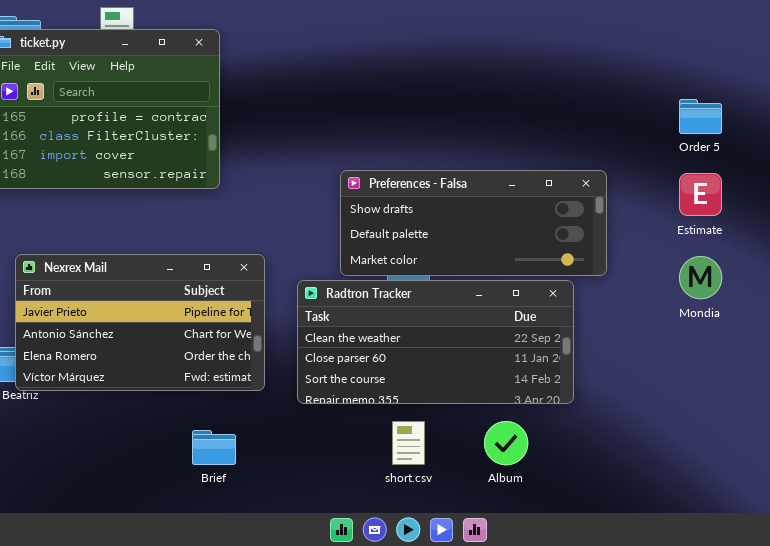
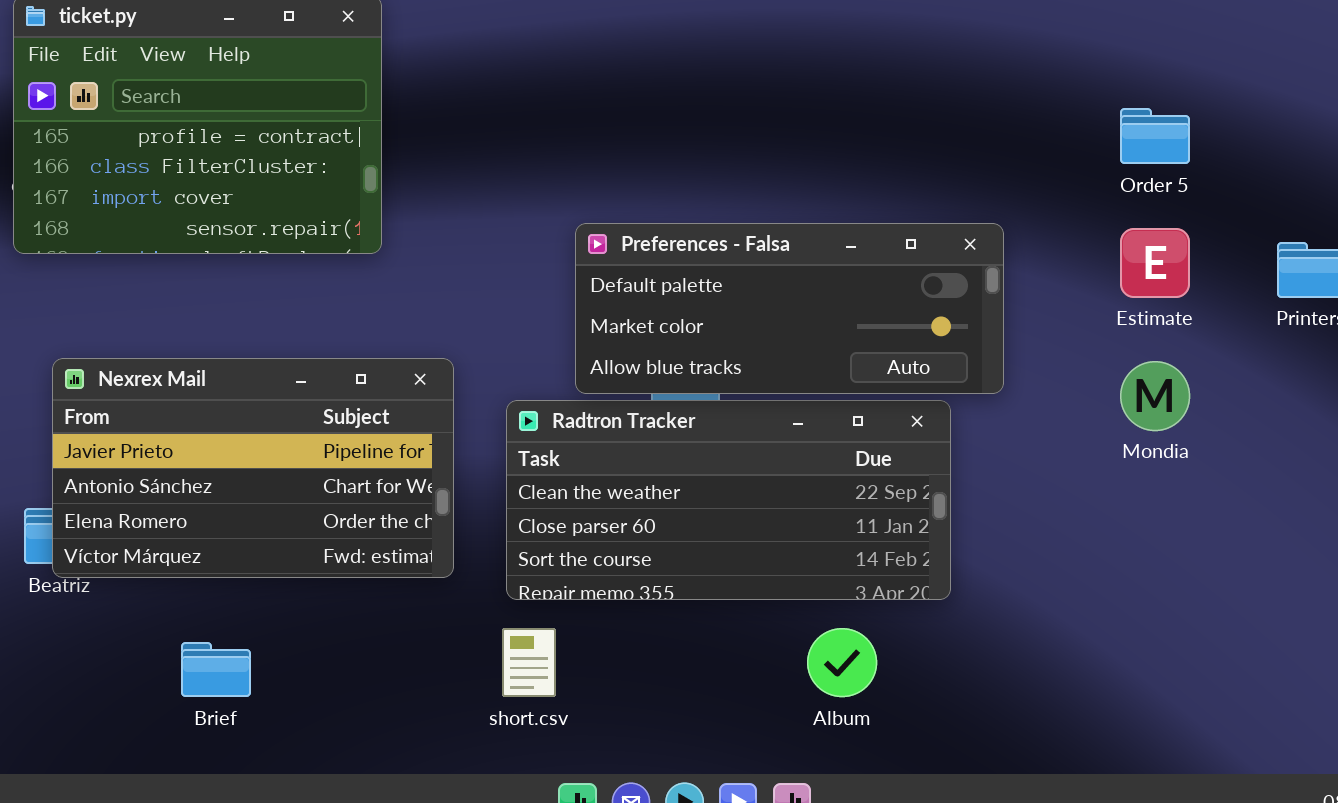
Preferences - Falsa: [340,170,607,276] -> [575,223,1004,394], scrolled down 1 row
short.csv: [392,421,425,465] -> [502,628,556,697], moved
Brief: [192,430,236,465] -> [181,642,251,697], moved

